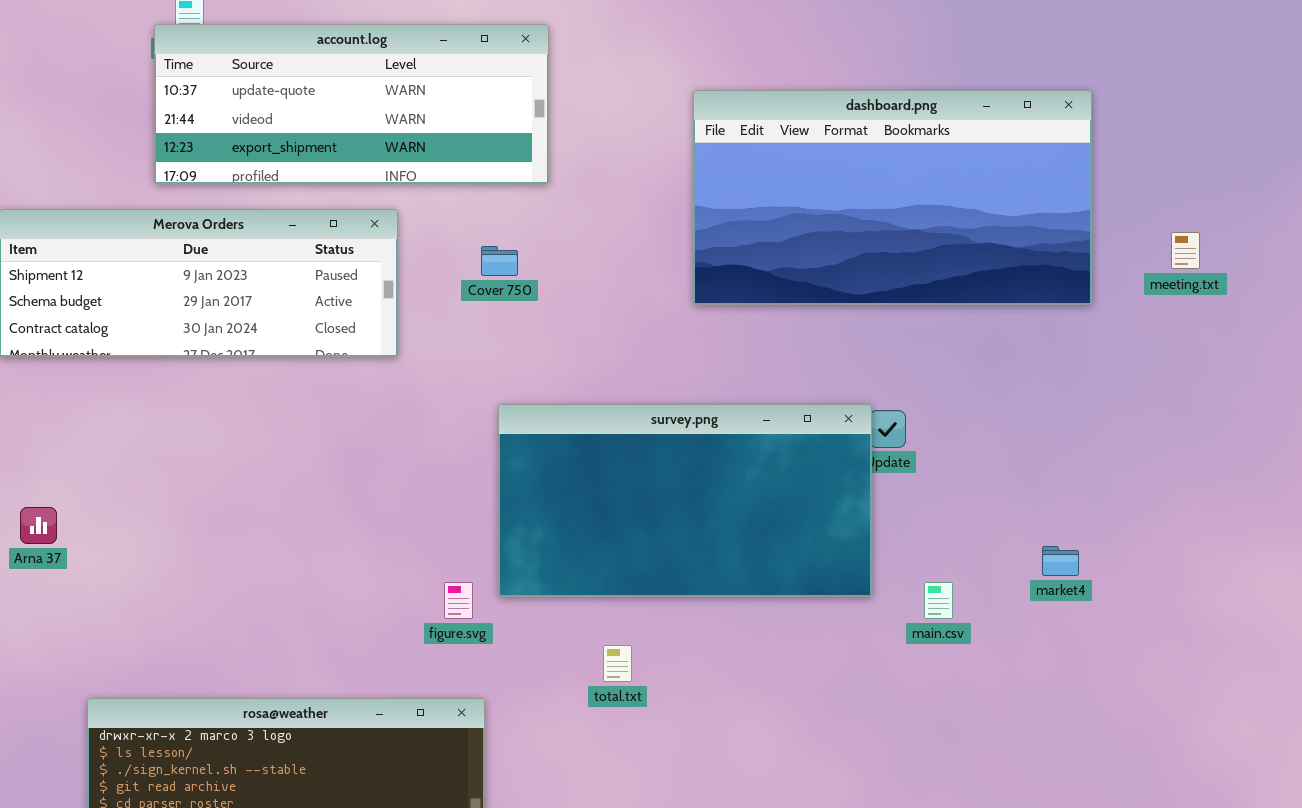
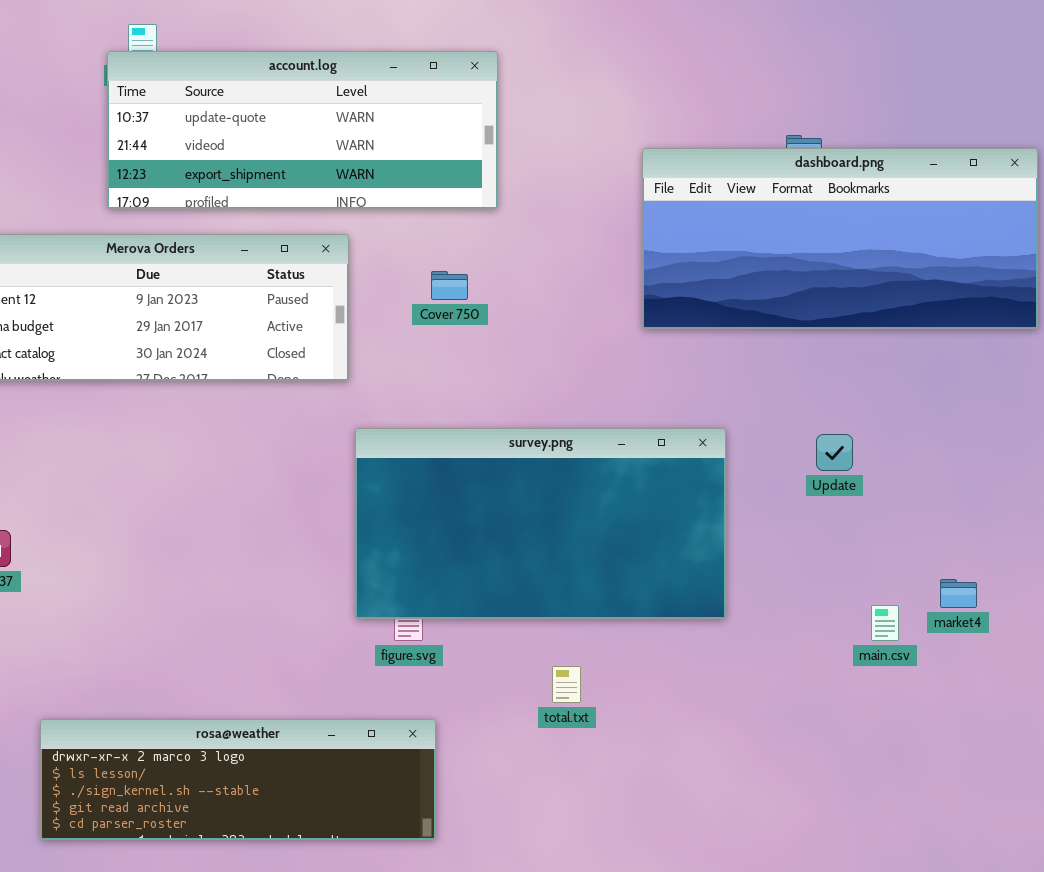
dashboard.png: [693,90,1092,305] -> [642,148,1038,329], resized
survey.png: [498,404,872,597] -> [355,428,726,619], moved
market4: [1042,546,1079,576] -> [940,579,977,608], moved

